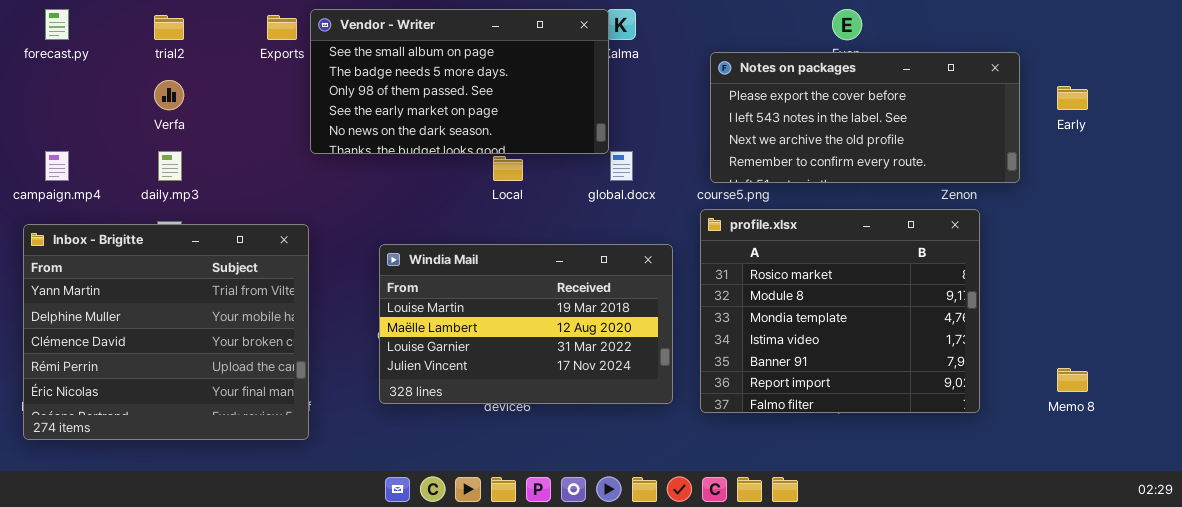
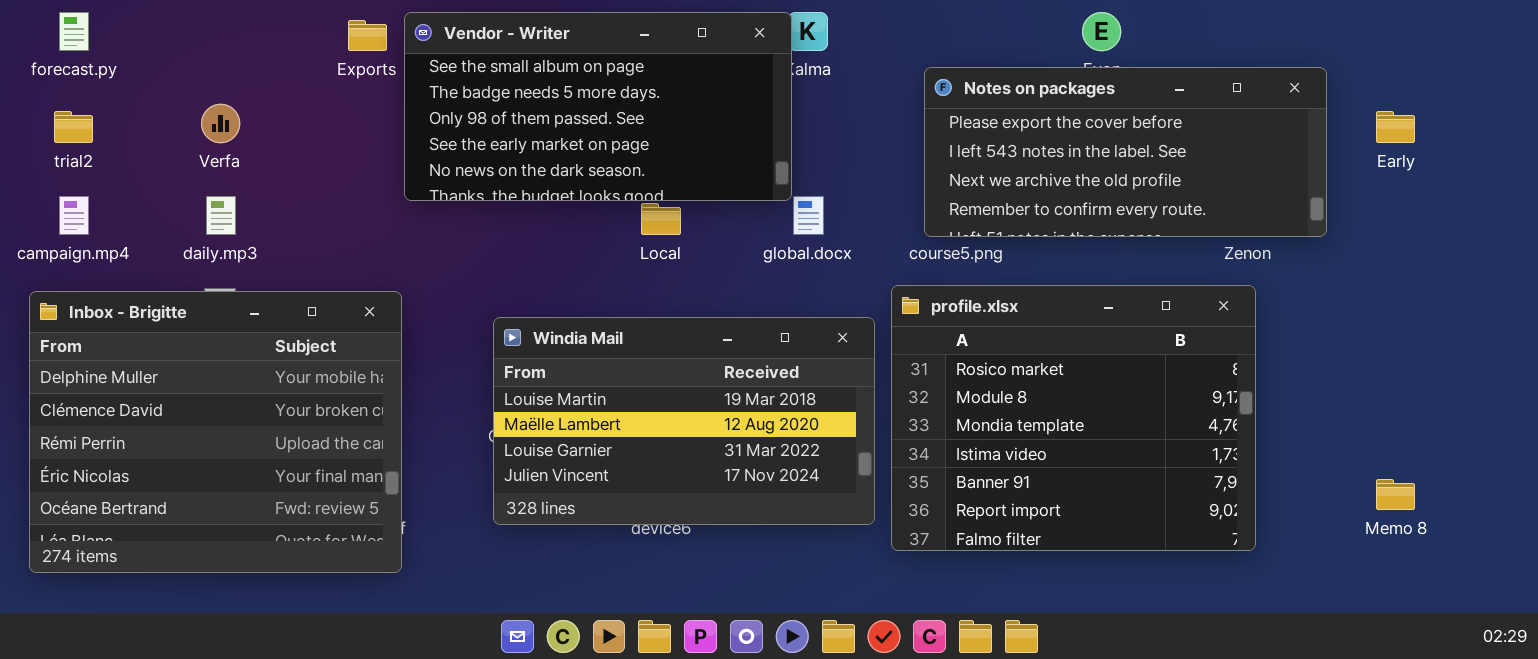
trial2: [154,15,184,40] -> [54,111,93,143], moved
profile.xlsx: [700,209,980,413] -> [891,285,1256,551], moved
Inbox - Brigitte: [23,224,309,440] -> [29,291,402,573], scrolled down 1 row

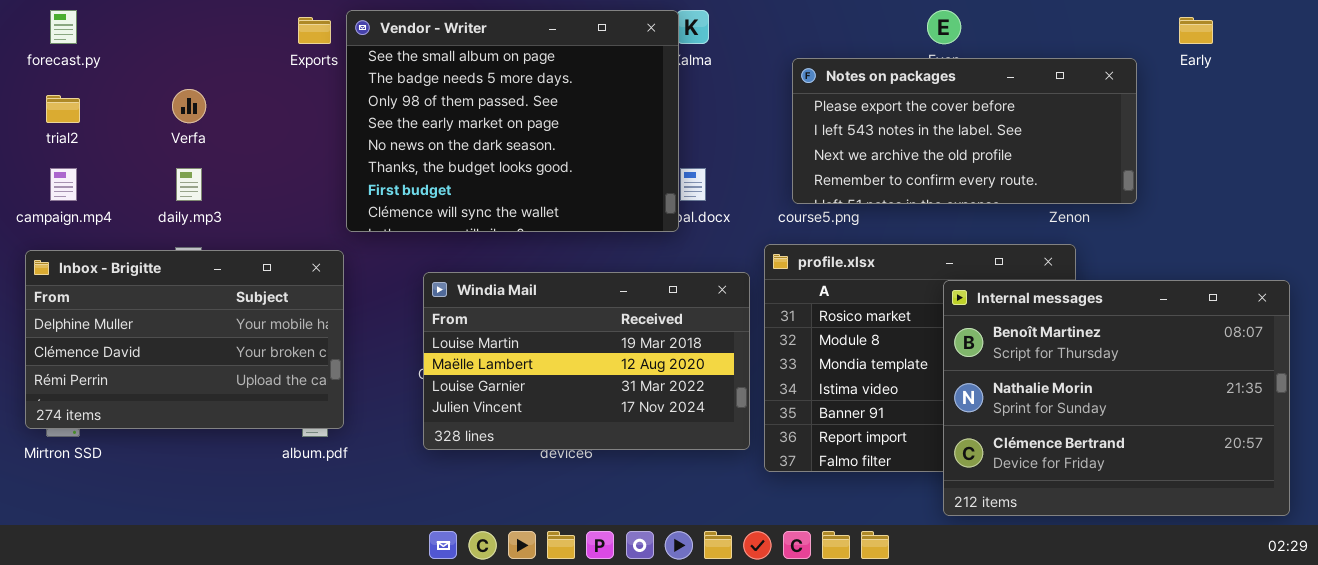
Vendor - Writer: [404,12,792,201] -> [346,10,679,232], resized
Early: [1376,111,1415,143] -> [1179,17,1213,44], moved
Inbox - Brigitte: [29,291,402,573] -> [25,250,344,429], resized
Internal messages: none -> [943,280,1290,516], opened

